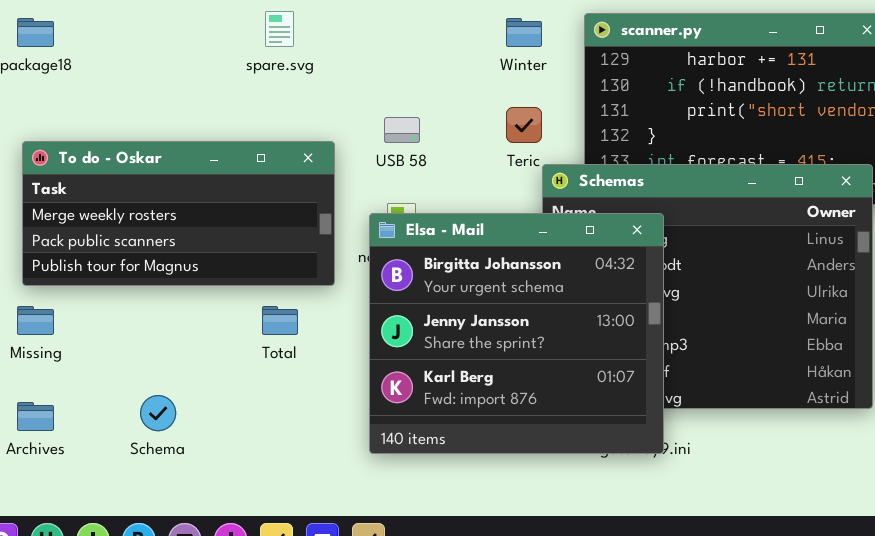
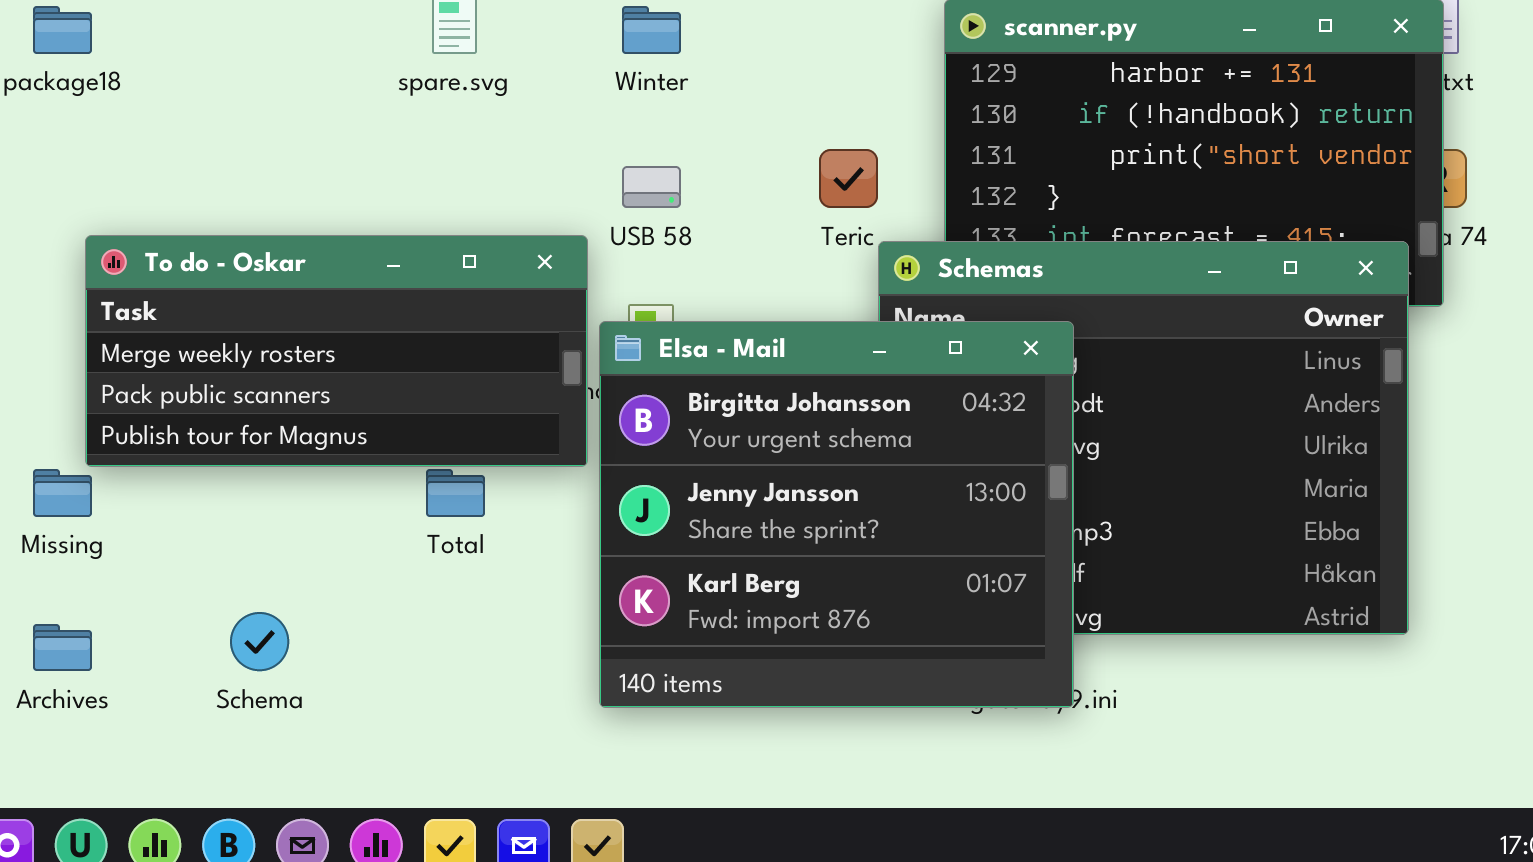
Winter: [506,18,542,47] -> [622,6,681,54], moved
To do - Oskar: [22,141,335,286] -> [85,235,588,467], moved

